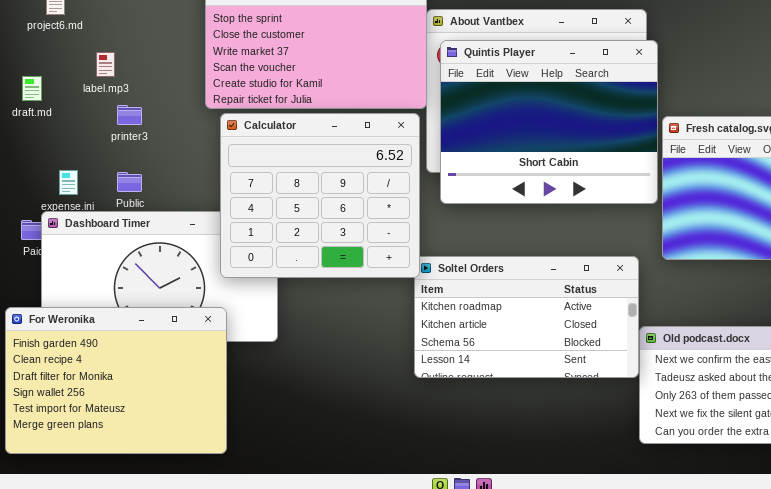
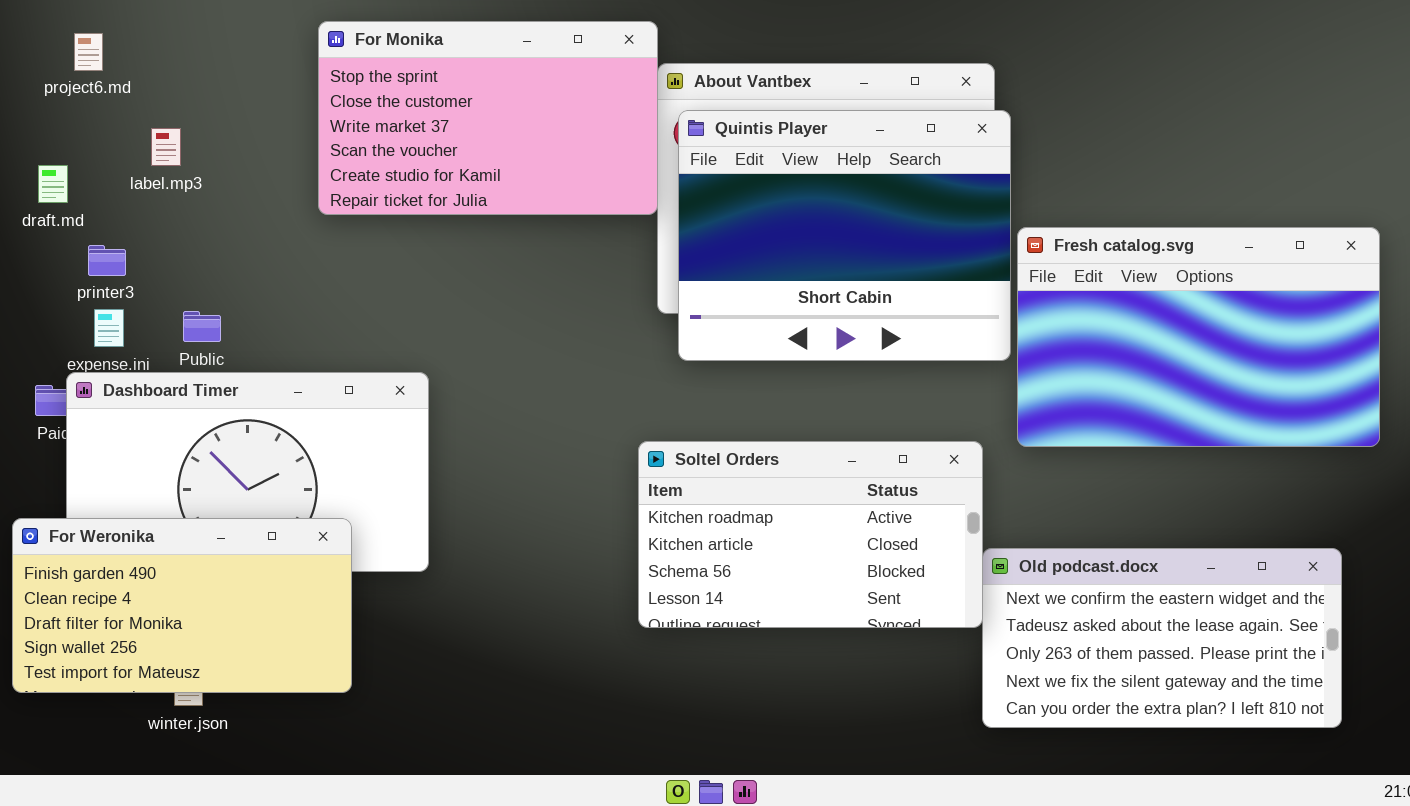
printer3: [117,105,142,125] -> [88,245,126,276], moved
Calculator: [220,113,420,278] -> none, closed
For Weronika: [5,307,227,454] -> [12,518,352,693], resized

